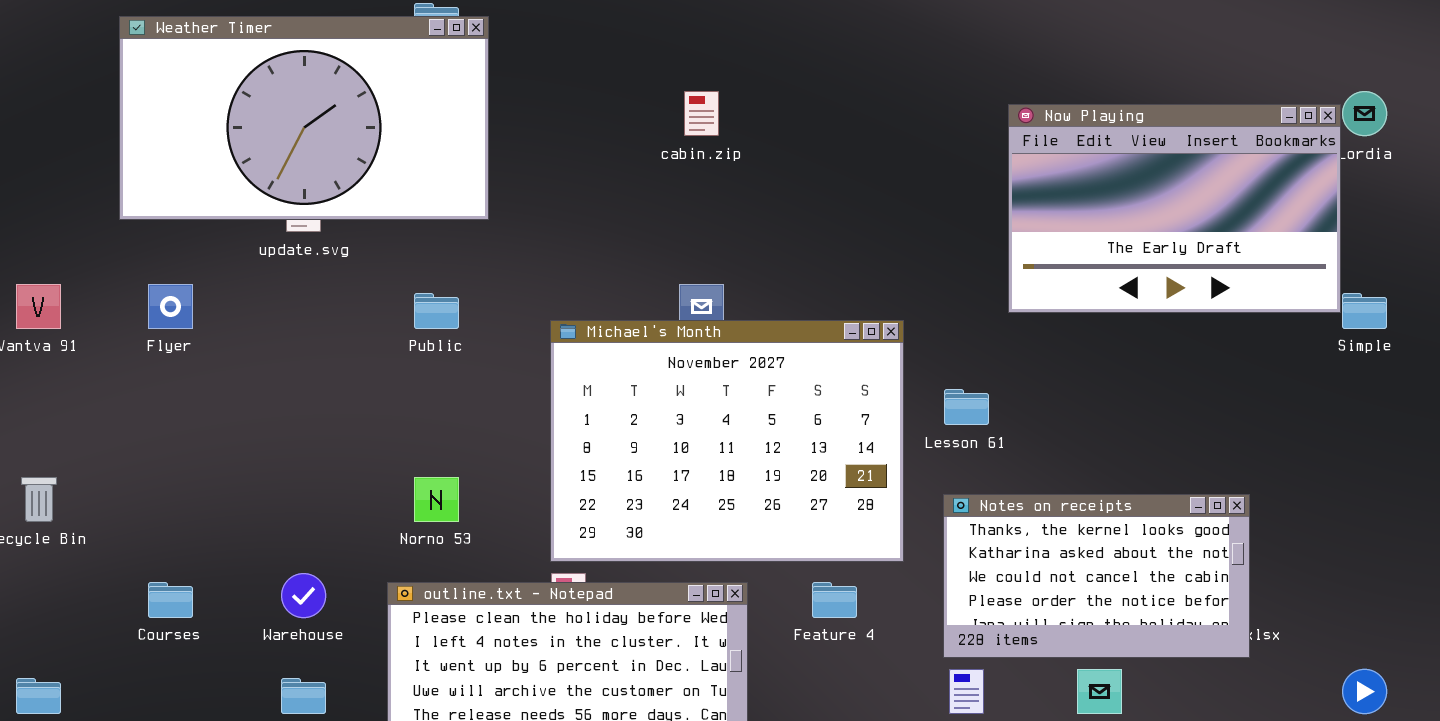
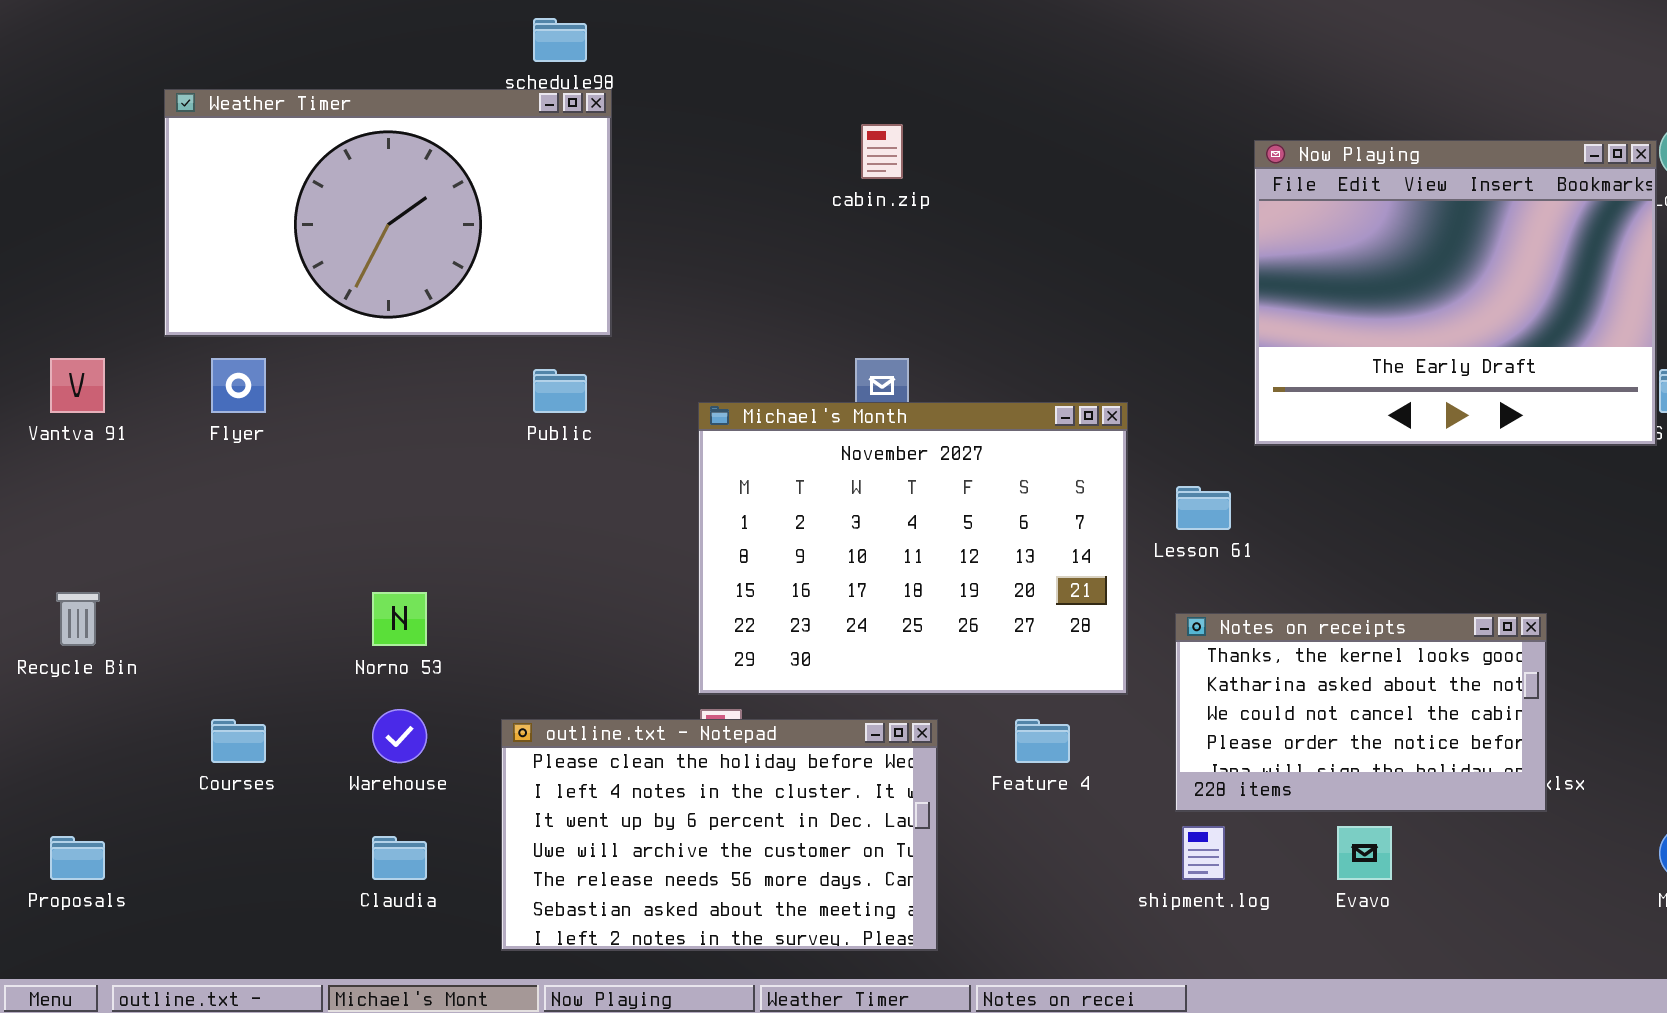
Weather Timer: [119,16,489,220] -> [164,89,612,337], moved
Now Playing: [1008,104,1341,313] -> [1254,140,1657,446], resized
Norno 53: [414,477,459,522] -> [372,592,427,646], moved

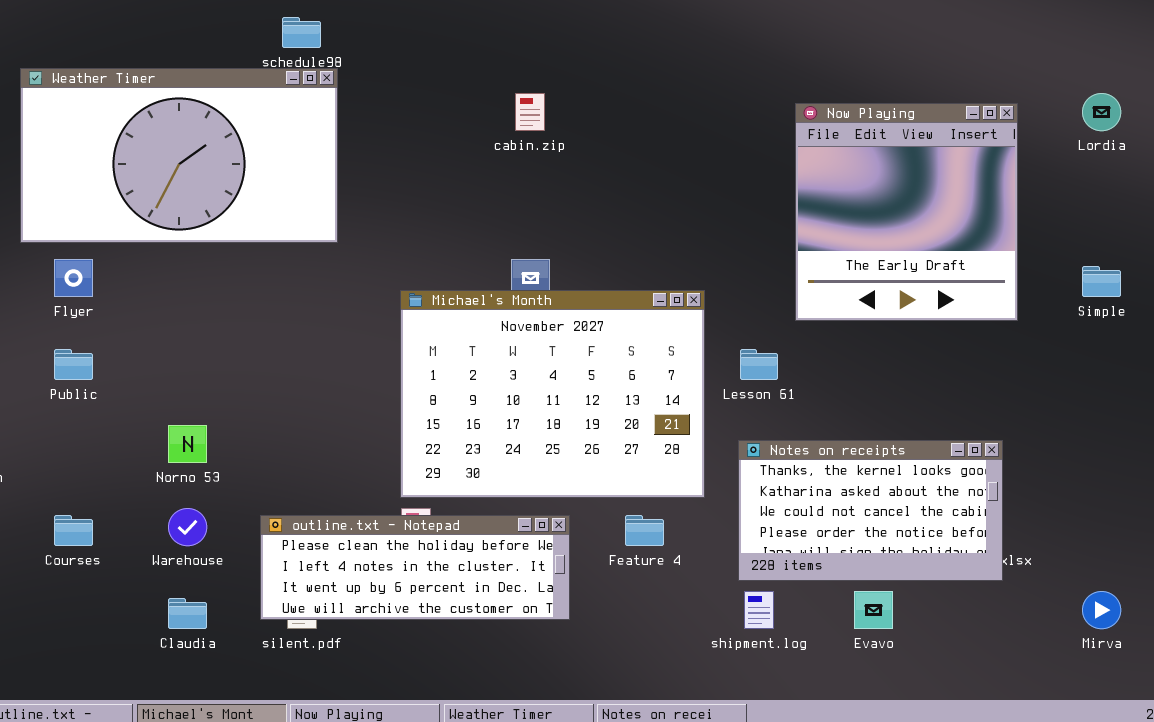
Now Playing: [1254,140,1657,446] -> [795,103,1018,321], resized
Public: [533,369,587,413] -> [54,349,93,380], moved
outline.txt - Notepad: [501,719,938,951] -> [260,515,570,620], resized

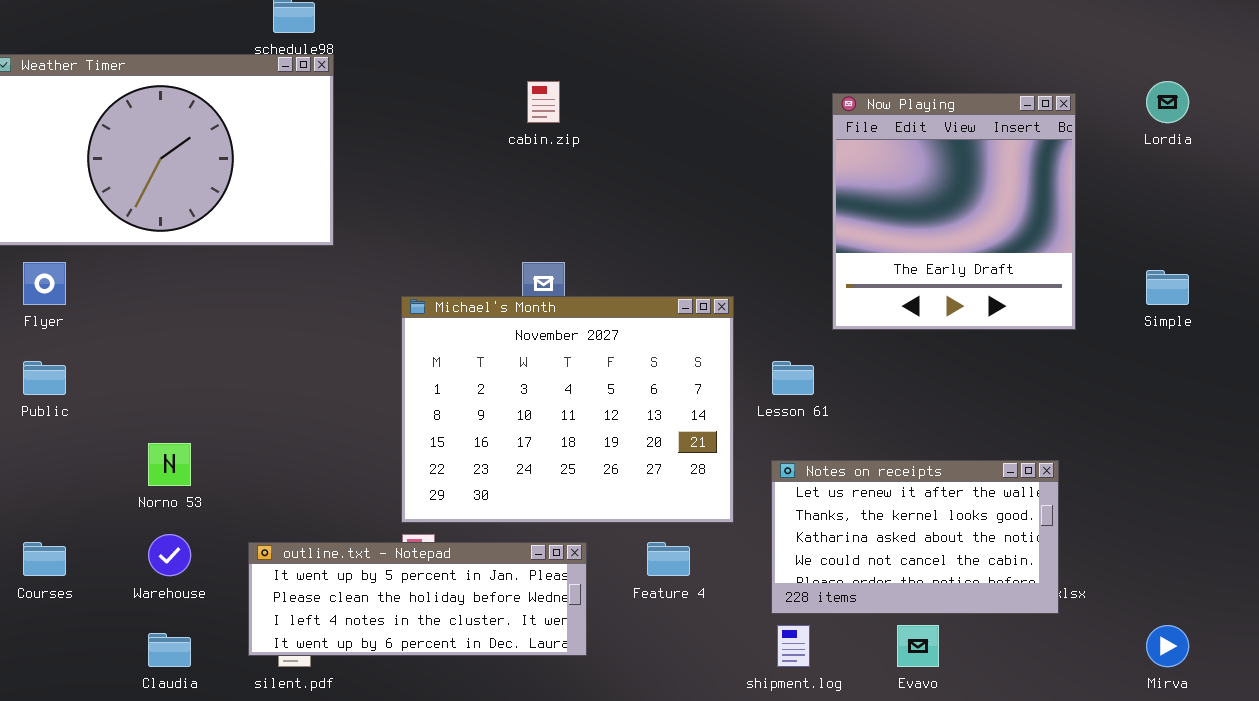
Notes on receipts: [738,440,1003,581] -> [771,460,1059,614], scrolled up 1 row
outline.txt - Notepad: [260,515,570,620] -> [248,542,587,656], scrolled up 1 row

